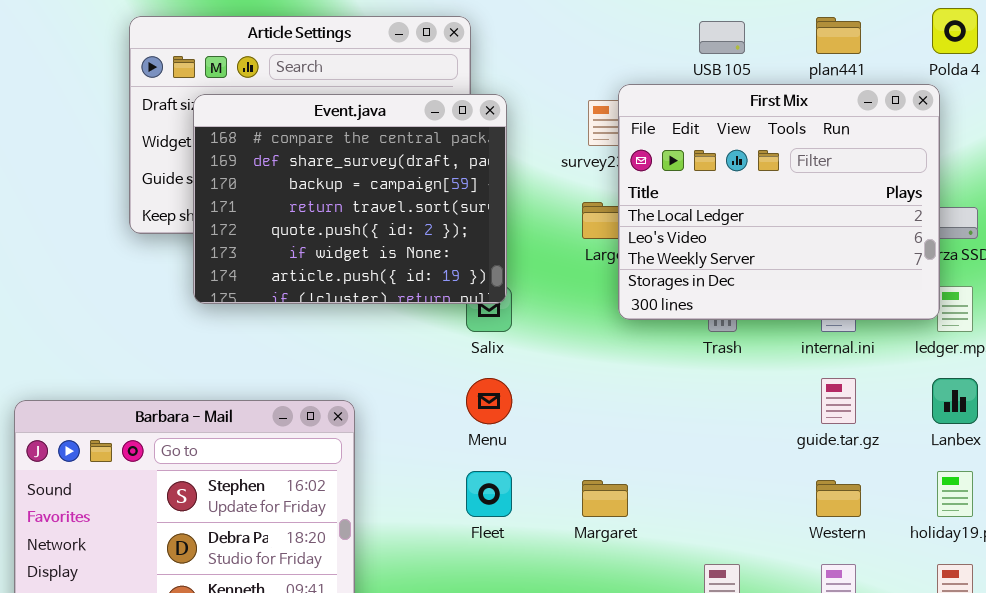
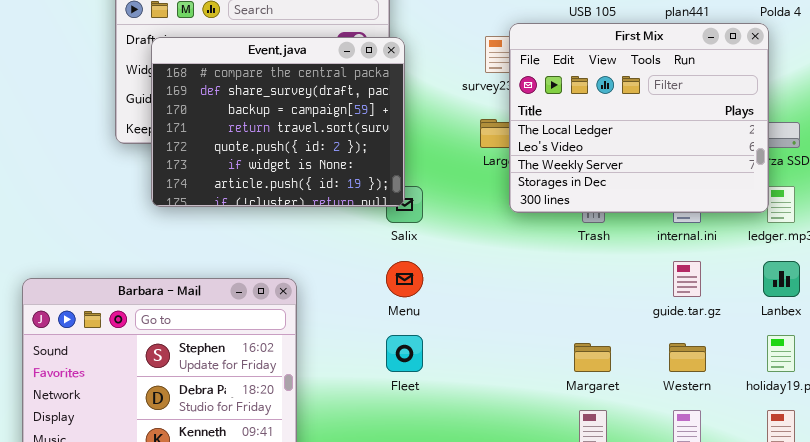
Event.java: [193,94,507,304] -> [151,37,405,207], moved
Margaret: [582,480,628,517] -> [574,343,611,372], moved

